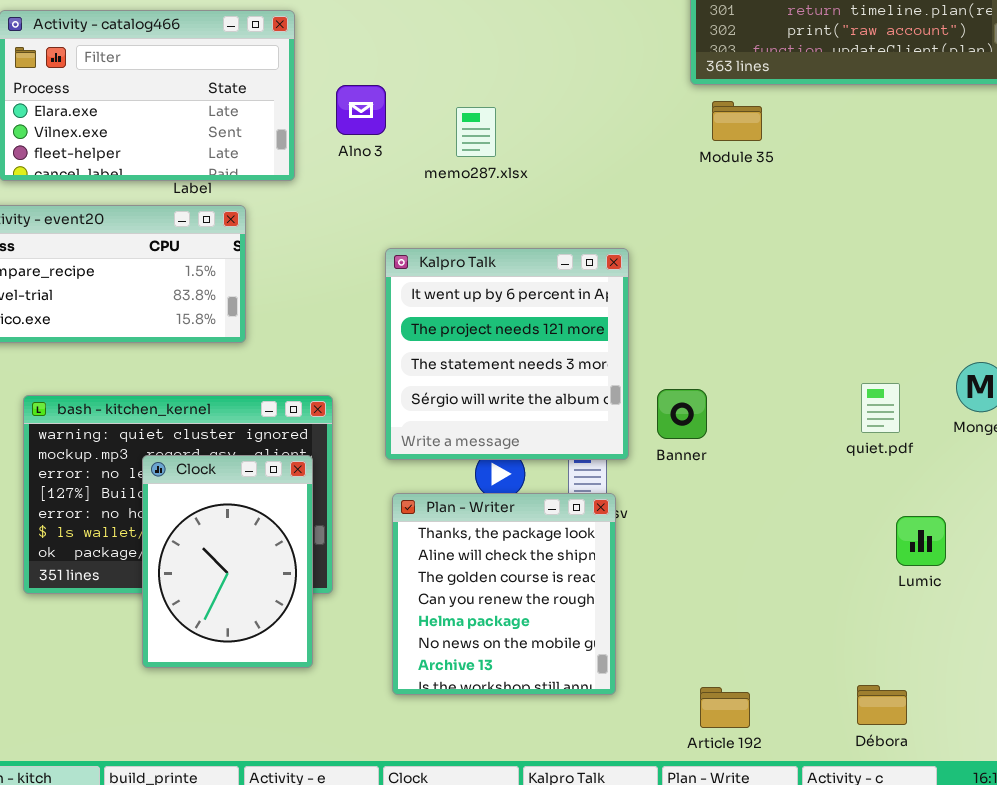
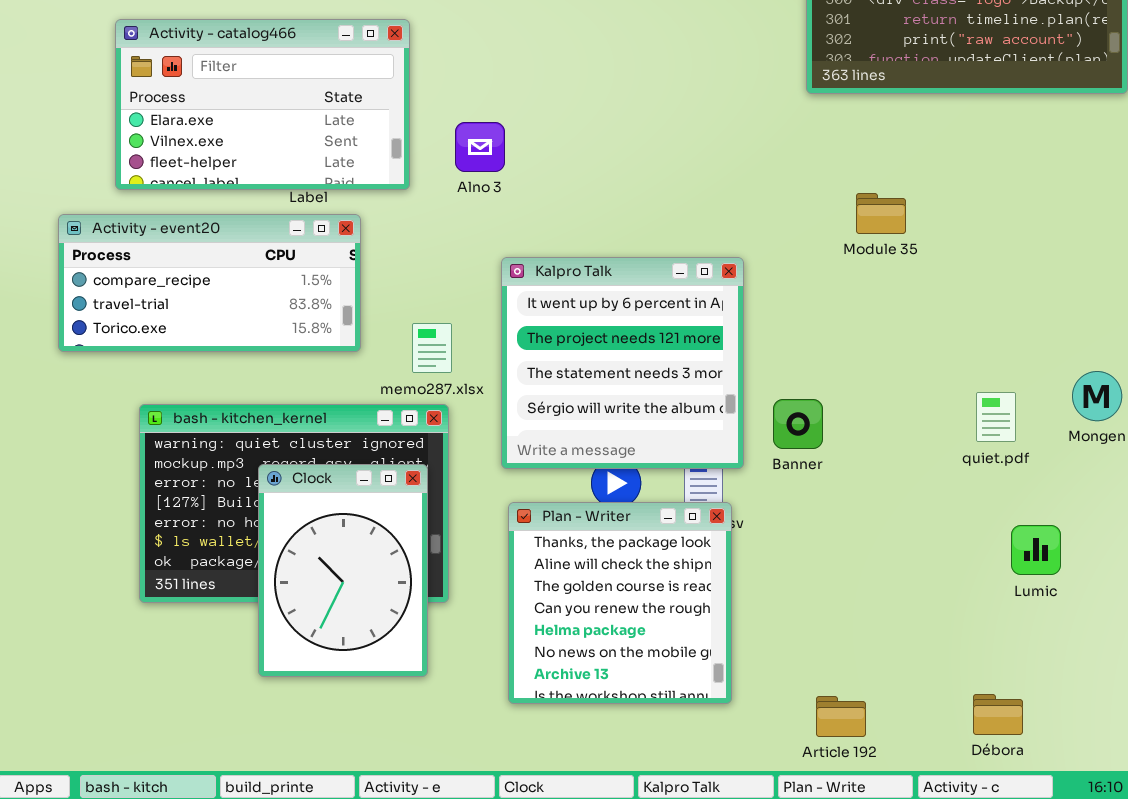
Alno 3: [336,85,386,135] -> [455,122,505,172], moved
Module 35: [712,101,762,141] -> [856,193,906,234], moved
memo287.xlsx: [456,107,496,157] -> [412,323,452,373], moved

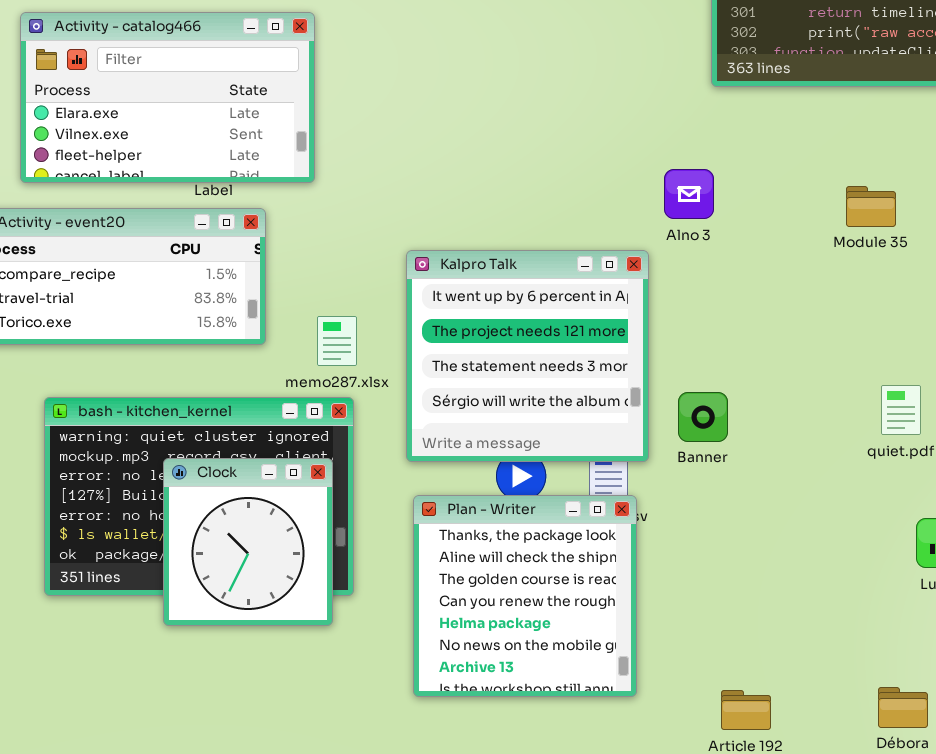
Alno 3: [455,122,505,172] -> [664,169,714,219], moved
Module 35: [856,193,906,234] -> [846,186,896,227], moved
Clock: [258,464,428,677] -> [163,458,333,626], resized

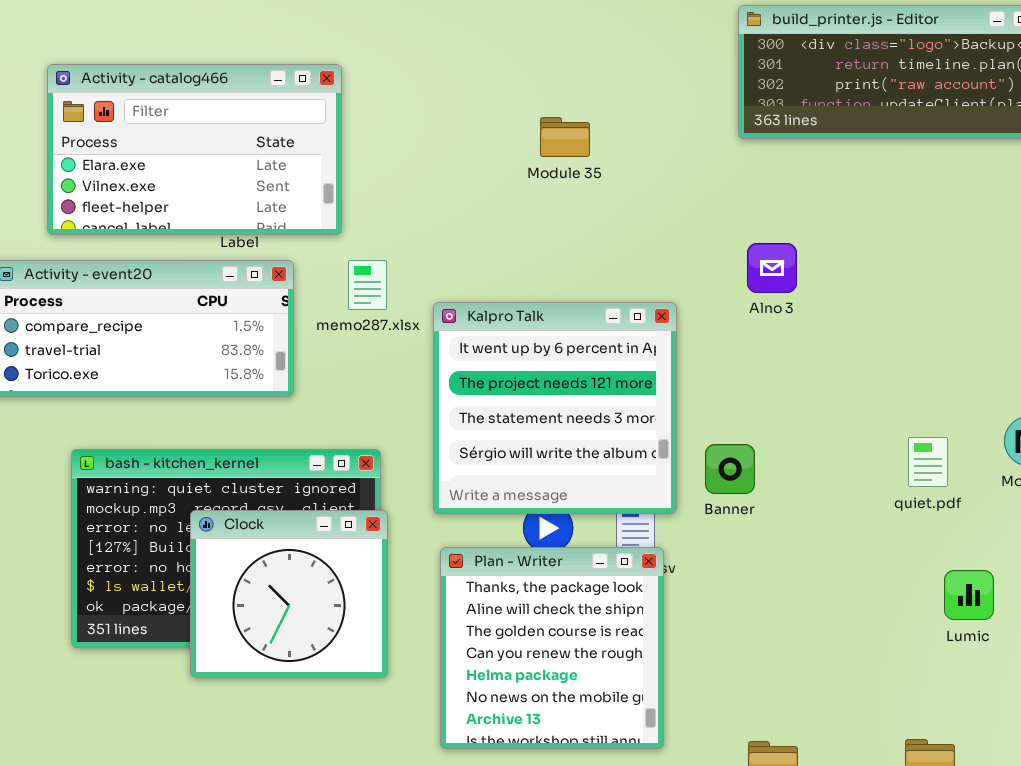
Alno 3: [664,169,714,219] -> [747,243,797,293], moved
Module 35: [846,186,896,227] -> [540,117,590,157], moved
memo287.xlsx: [317,316,357,366] -> [348,260,387,310], moved
Clock: [163,458,333,626] -> [190,510,388,678], resized

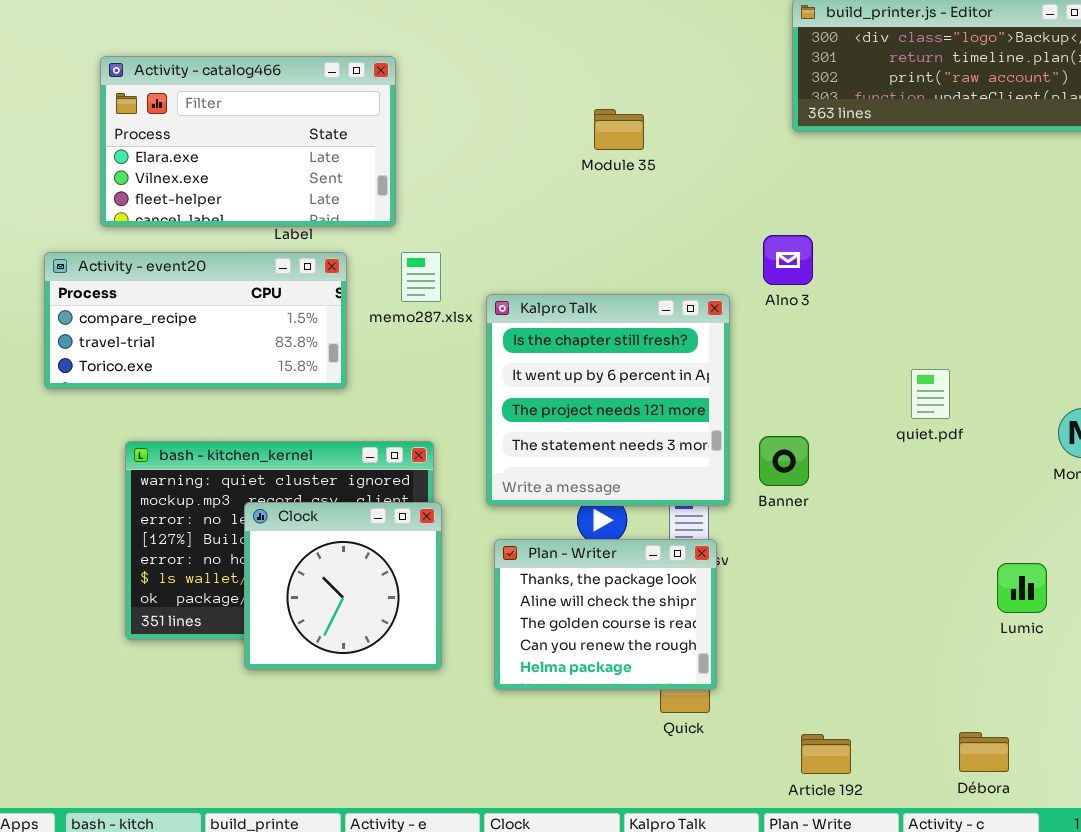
Alno 3: [747,243,797,293] -> [763,235,813,285], moved
Kalpro Talk: [433,302,677,514] -> [486,294,730,506], scrolled up 1 row
quiet.pdf: [908,437,948,487] -> [911,369,950,419], moved
Plan - Writer: [440,547,664,749] -> [494,539,717,690], resized

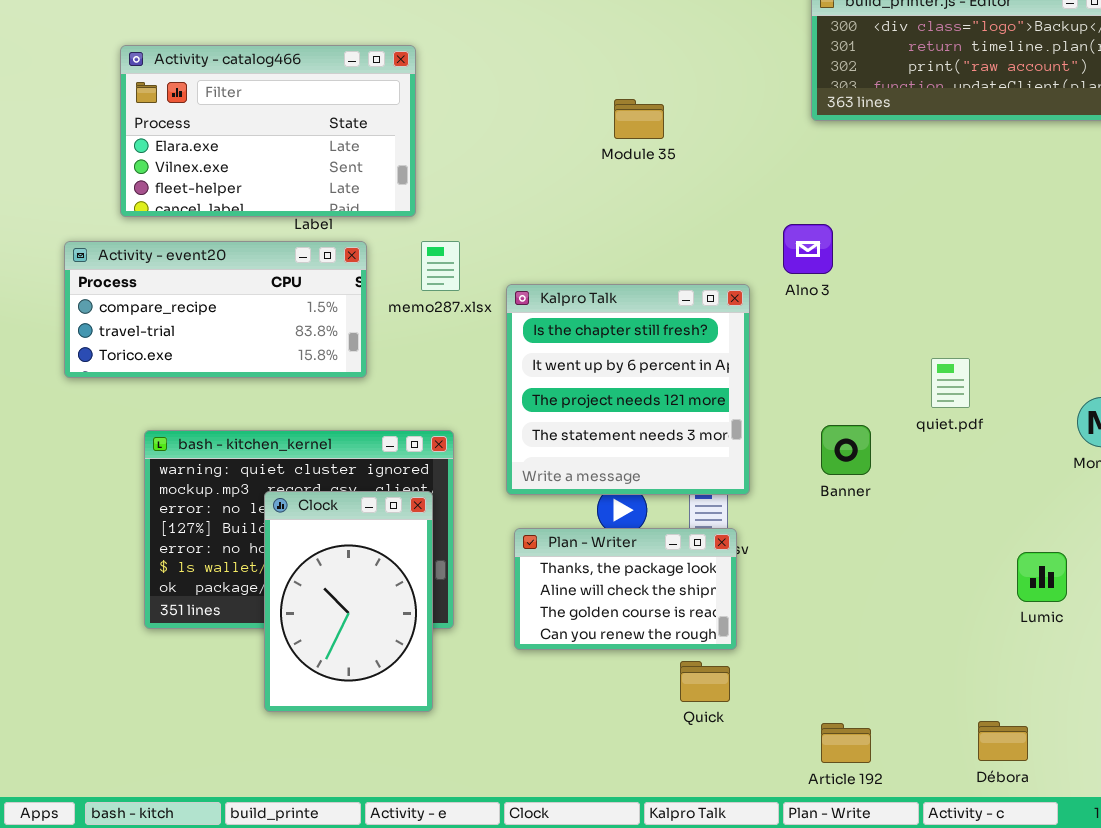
Banner: [759,436,809,486] -> [821,425,871,475], moved
Clock: [244,502,442,670] -> [264,491,433,712], resized
Plan - Writer: [494,539,717,690] -> [514,528,737,650], resized

